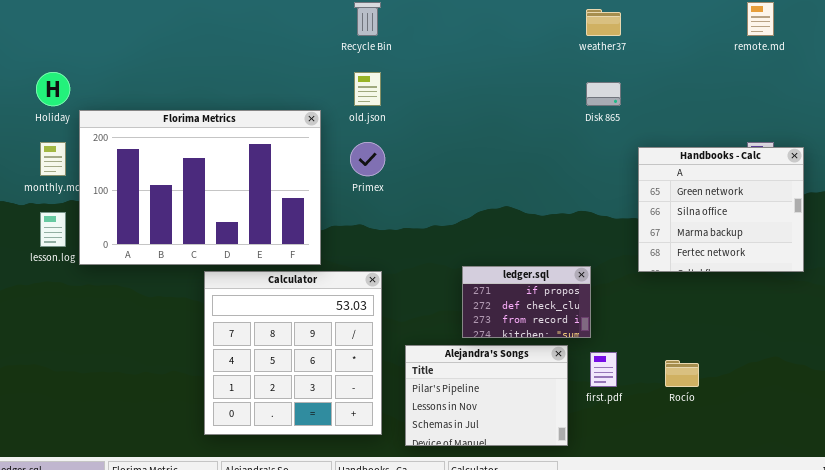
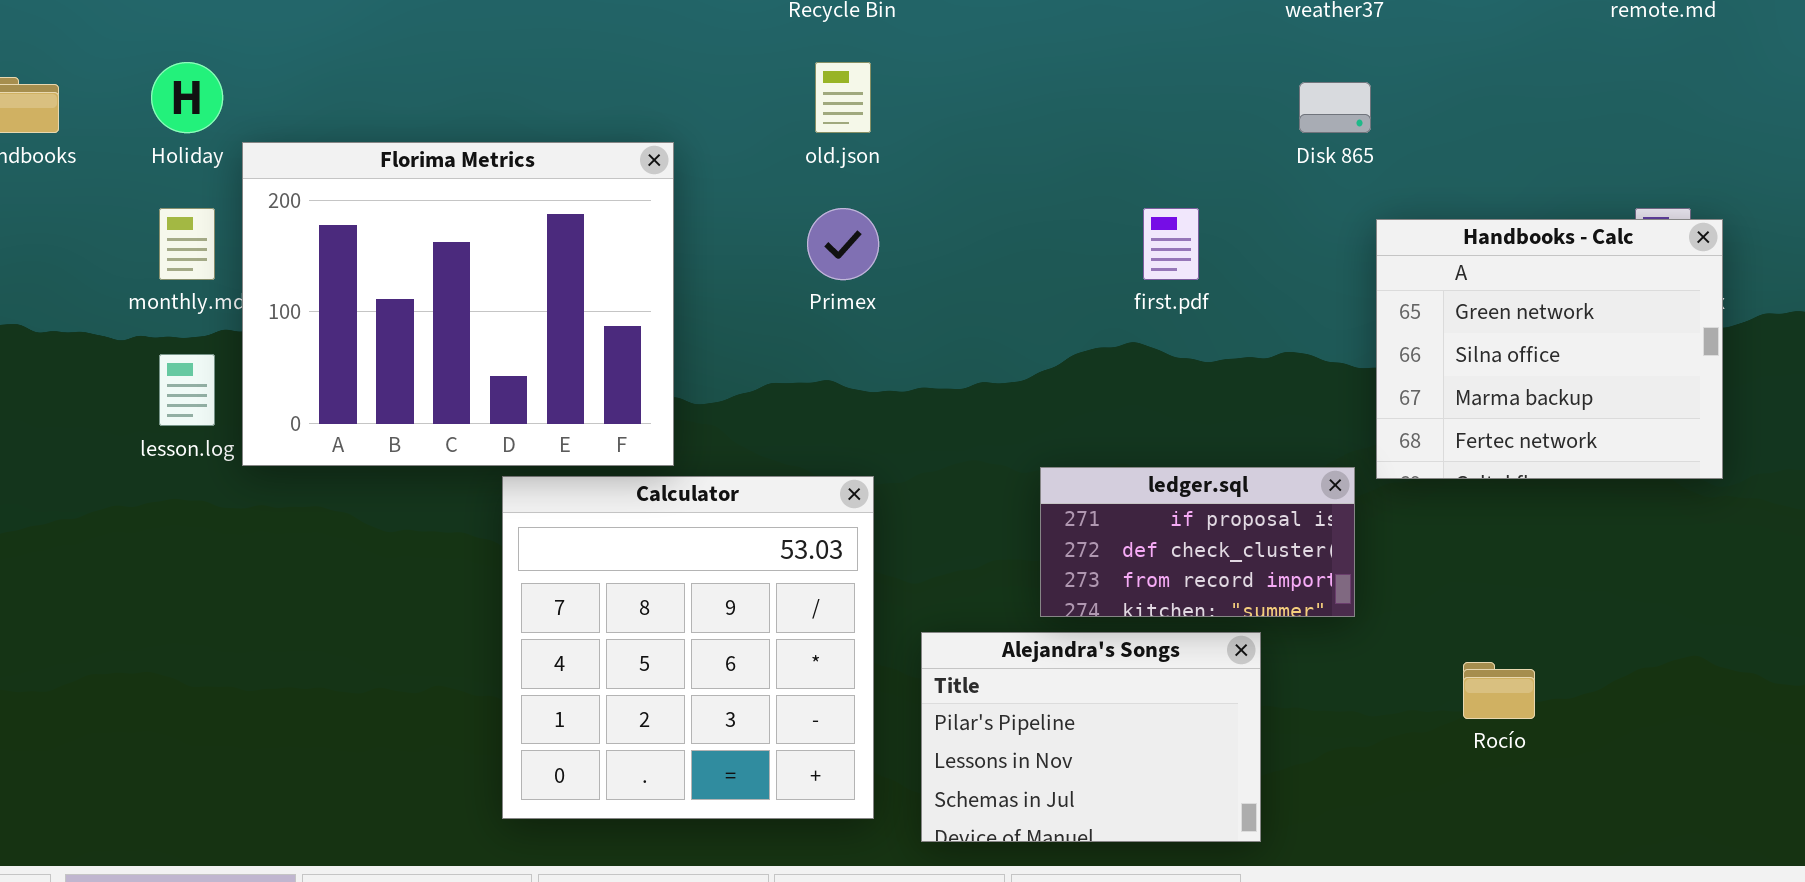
Florima Metrics: [79,110,321,265] -> [242,142,674,466], resized
Handbooks - Calc: [638,147,804,272] -> [1376,219,1723,479], moved
ledger.sql: [462,266,591,338] -> [1040,467,1355,617], resized
first.pdf: [590,352,617,387] -> [1143,208,1199,280], moved

